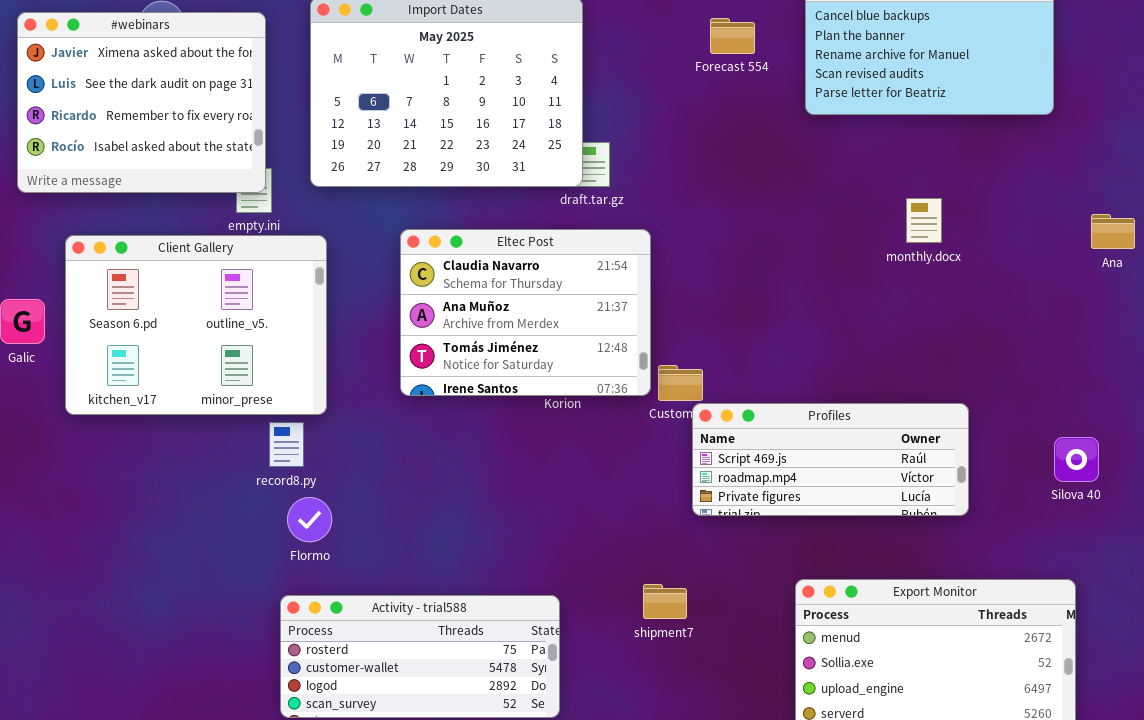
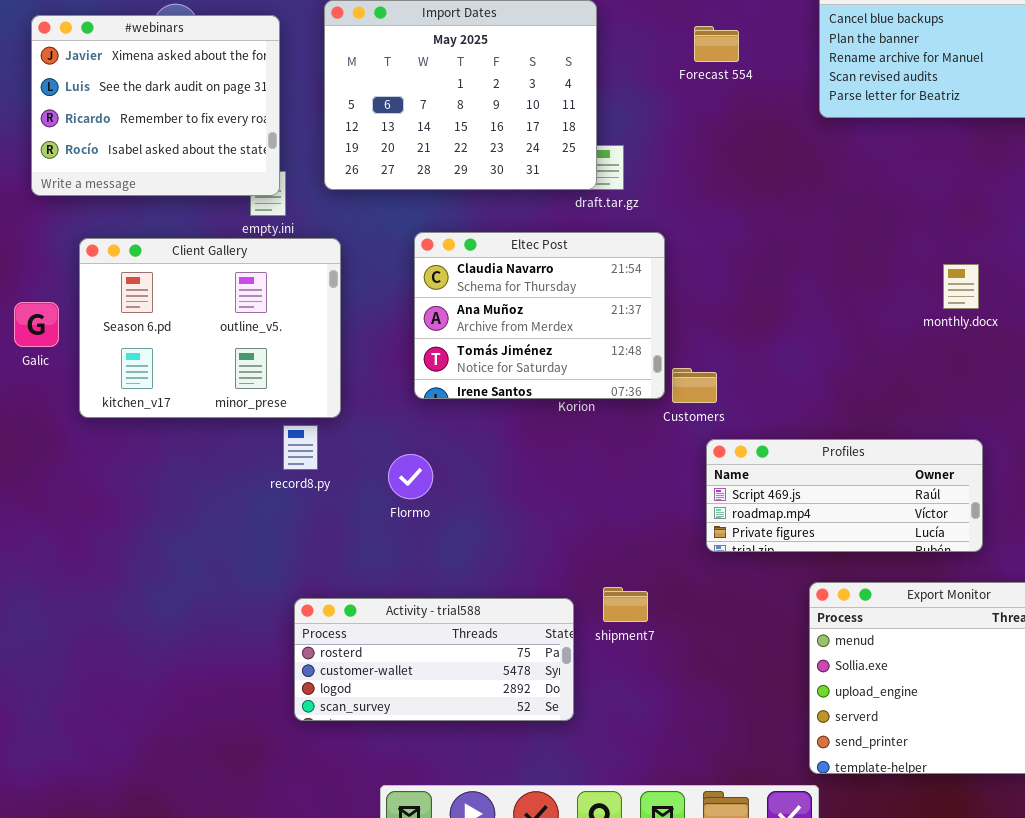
Forecast 554: [710,18,755,54] -> [694,26,739,62], moved
monthly.docx: [906,198,942,243] -> [943,264,979,309], moved
Profiles: [692,403,969,516] -> [706,439,983,552], moved
Flormo: [287,497,332,542] -> [388,454,433,499], moved
shipment7: [643,584,687,619] -> [603,587,648,622], moved

